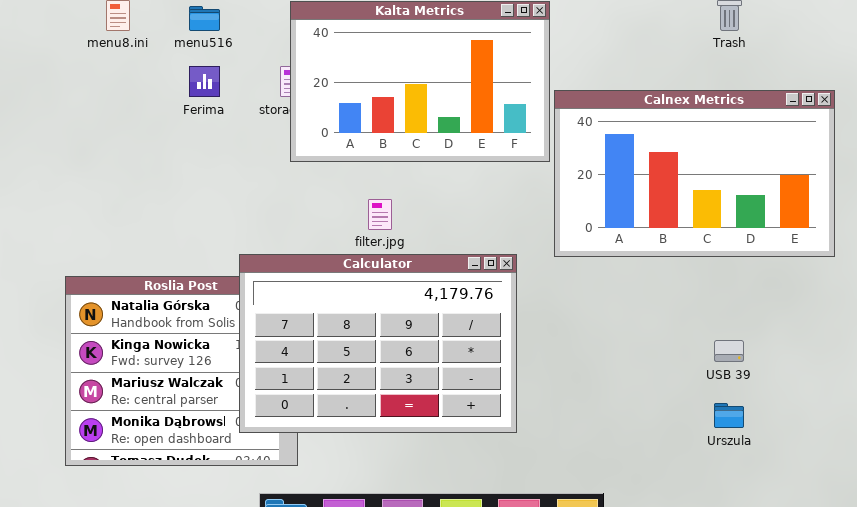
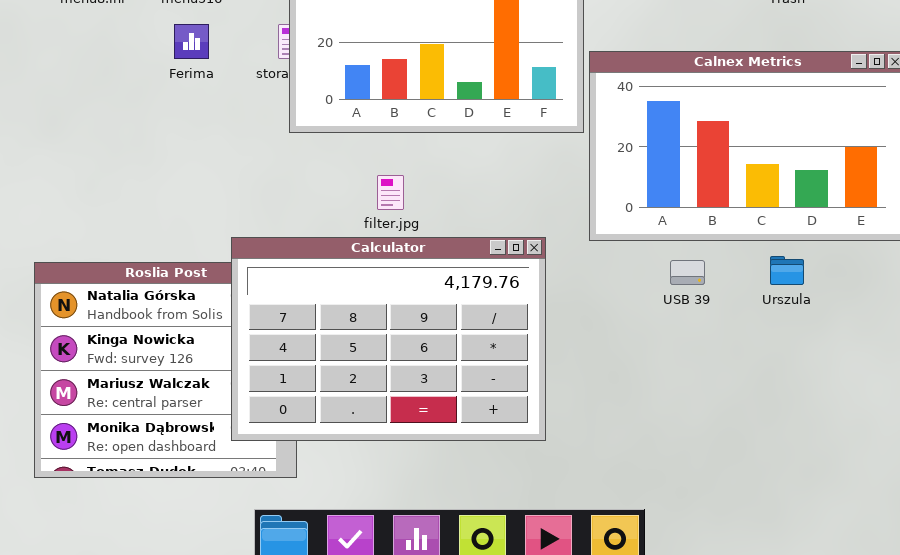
USB 39: [714,340,744,362] -> [670,260,705,285], moved
Urszula: [714,403,744,428] -> [770,256,804,285], moved

